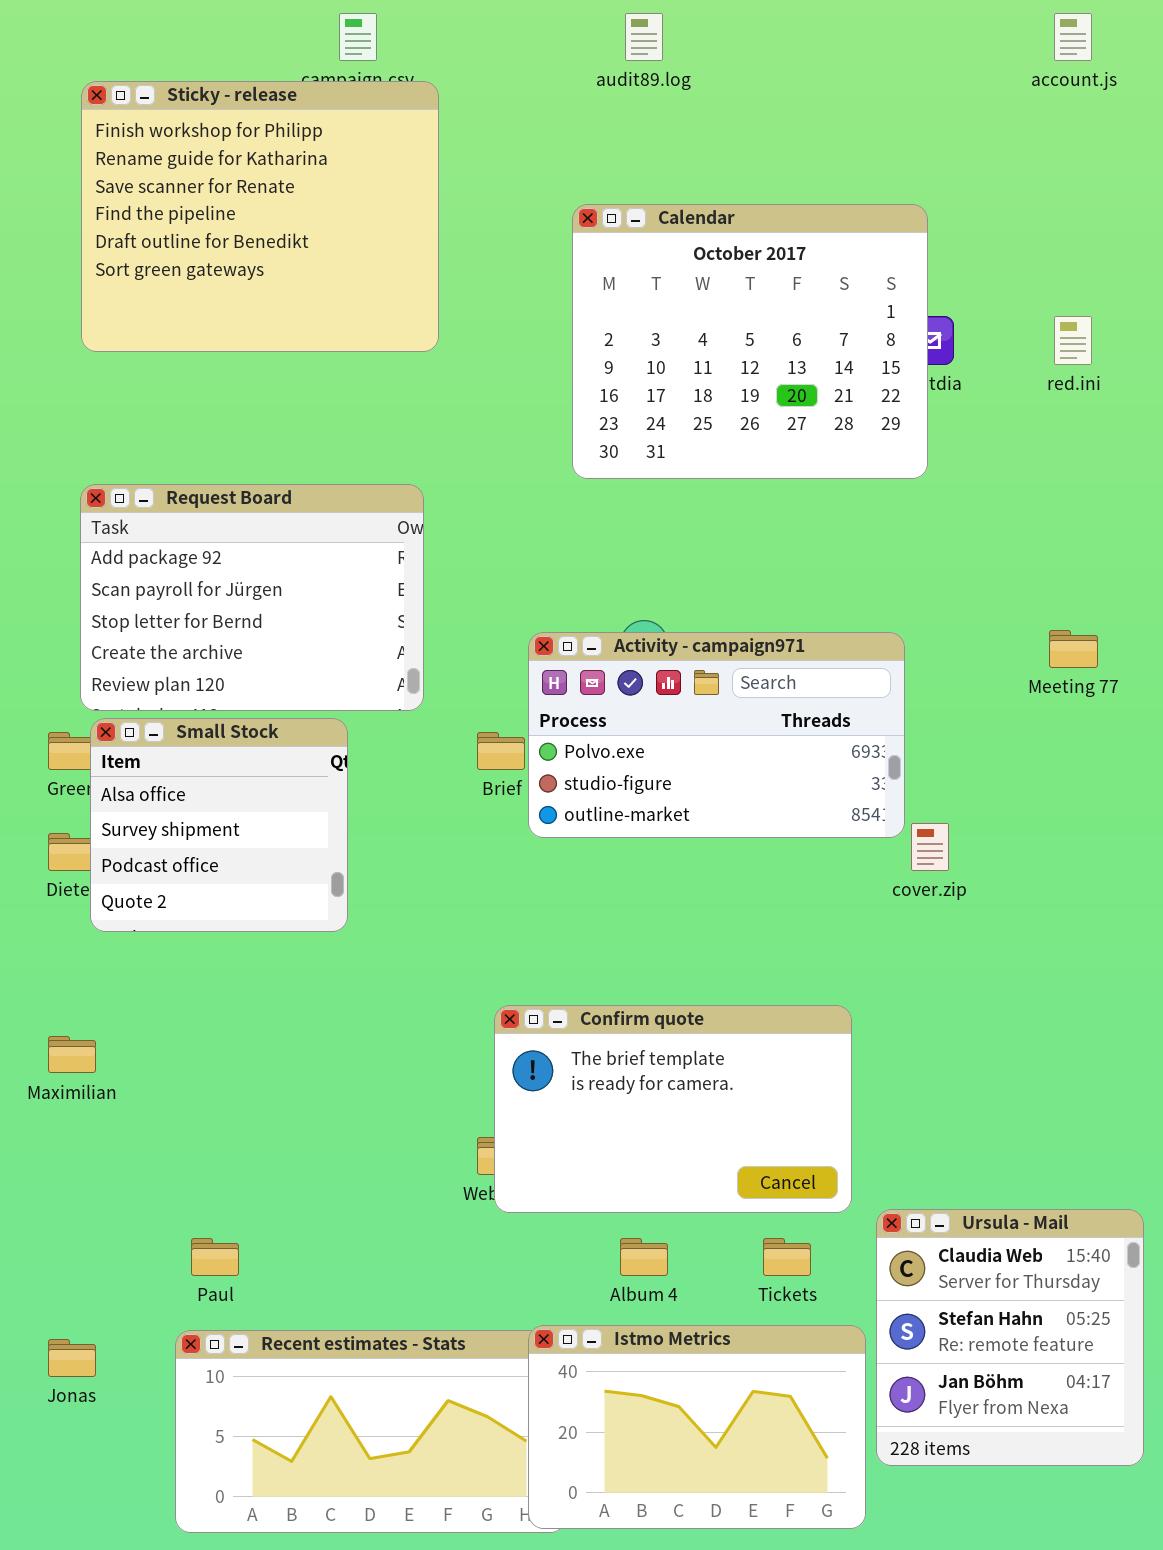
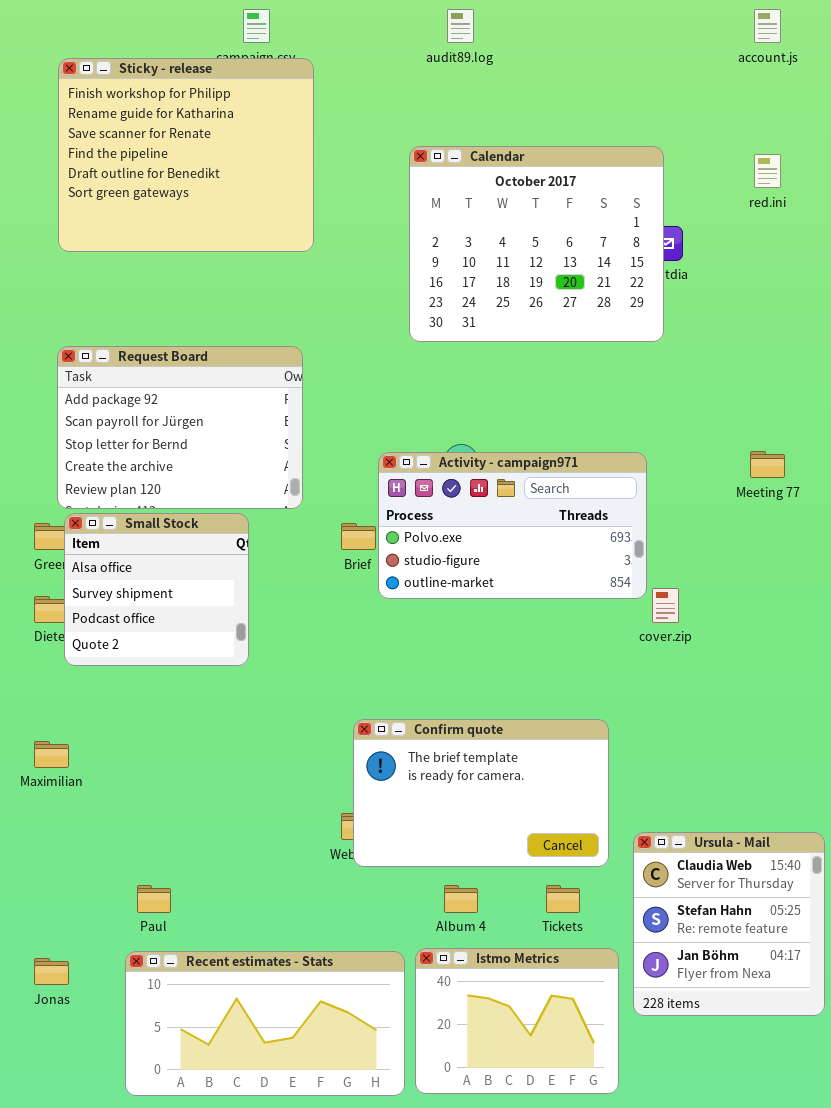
red.ini: [1054,316,1092,365] -> [754,154,781,188], moved
Ursula - Mail: [876,1209,1144,1466] -> [633,832,825,1016], moved
Istmo Metrics: [528,1325,866,1529] -> [415,948,619,1094], resized

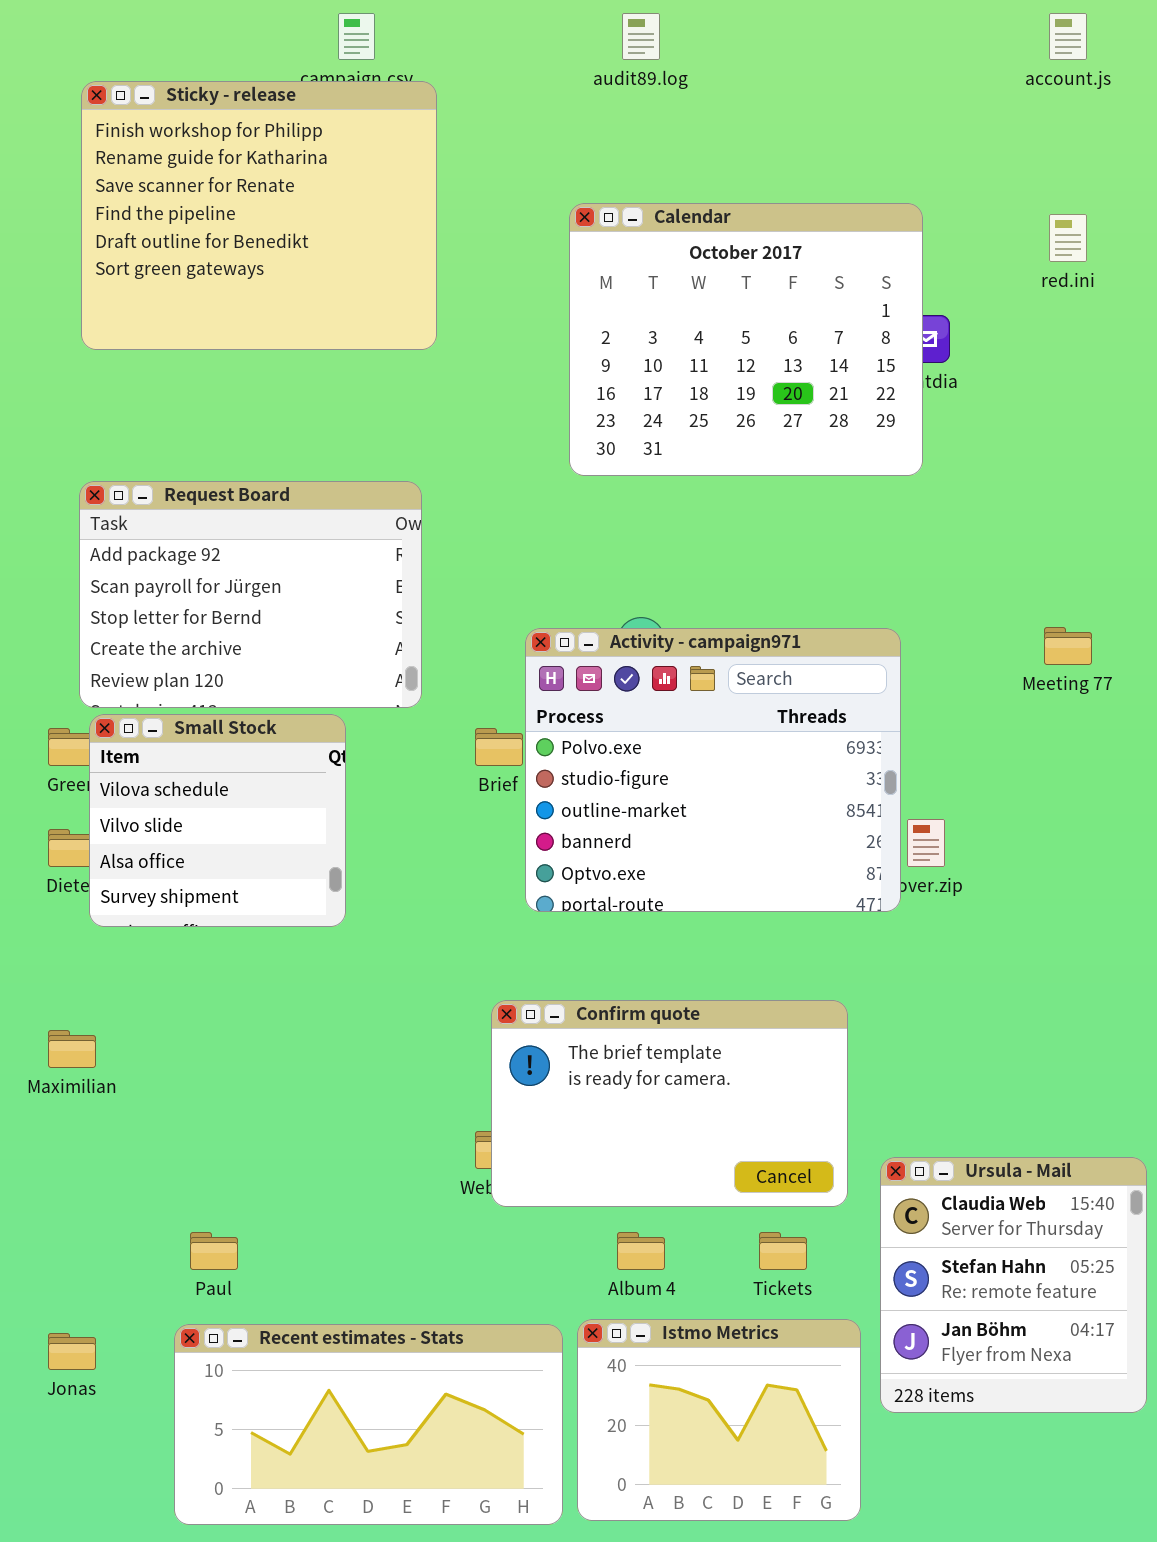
Activity - campaign971: [378,452,647,599] -> [525,628,901,912], resized
Small Stock: [64,513,249,666] -> [89,714,346,927], scrolled up 2 rows

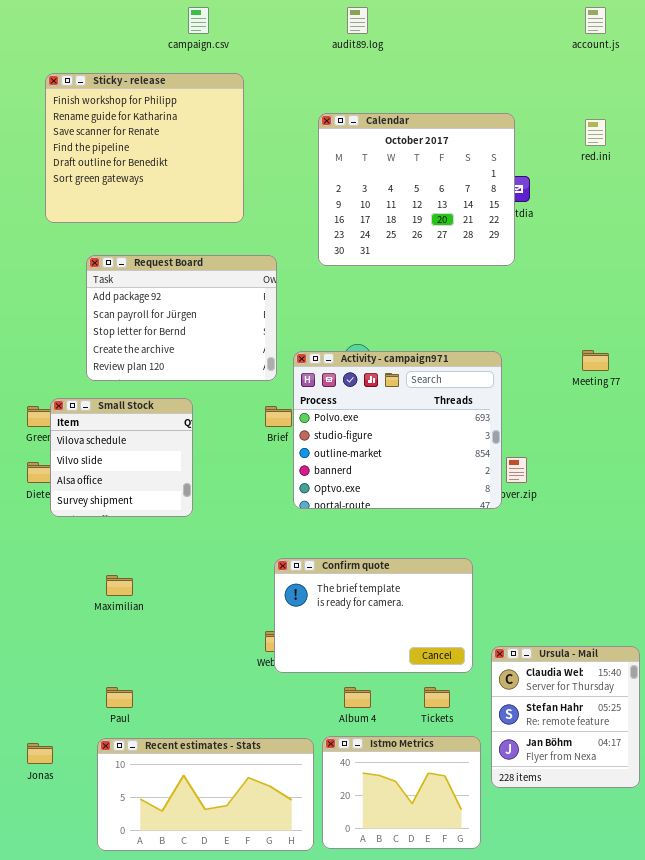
Sticky - release: [81,81,437,350] -> [45,73,244,223], moved
Request Board: [79,481,422,708] -> [86,255,277,381], moved
Maximilian: [48,1030,96,1068] -> [106,575,133,596], moved

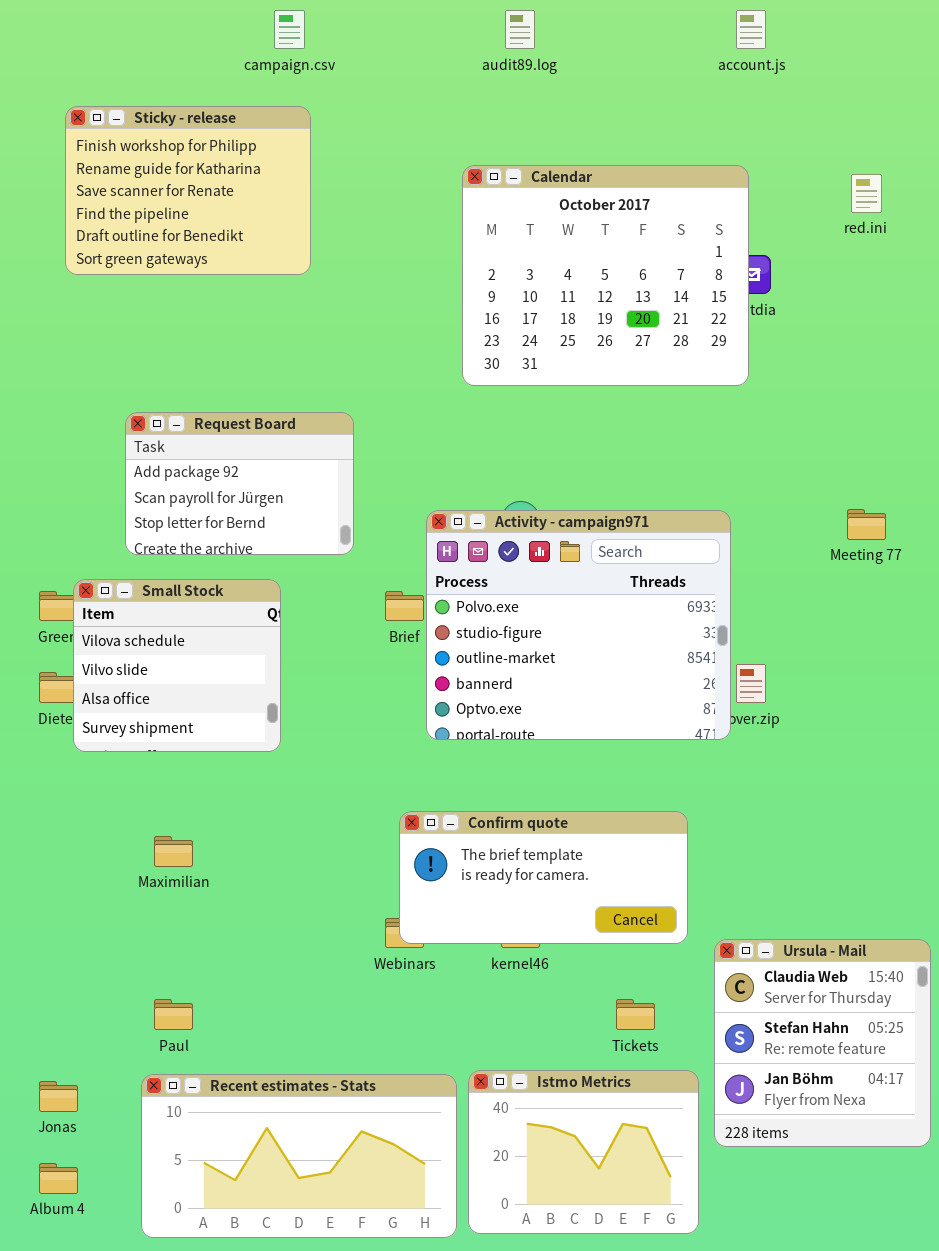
account.js: [585,7,606,34] -> [736,10,766,49], moved
Sticky - release: [45,73,244,223] -> [65,106,311,275], resized
Request Board: [86,255,277,381] -> [125,412,354,555], resized
Confirm quote: [274,558,473,673] -> [399,811,688,944], resized
Album 4: [344,687,371,708] -> [39,1163,78,1194], moved

